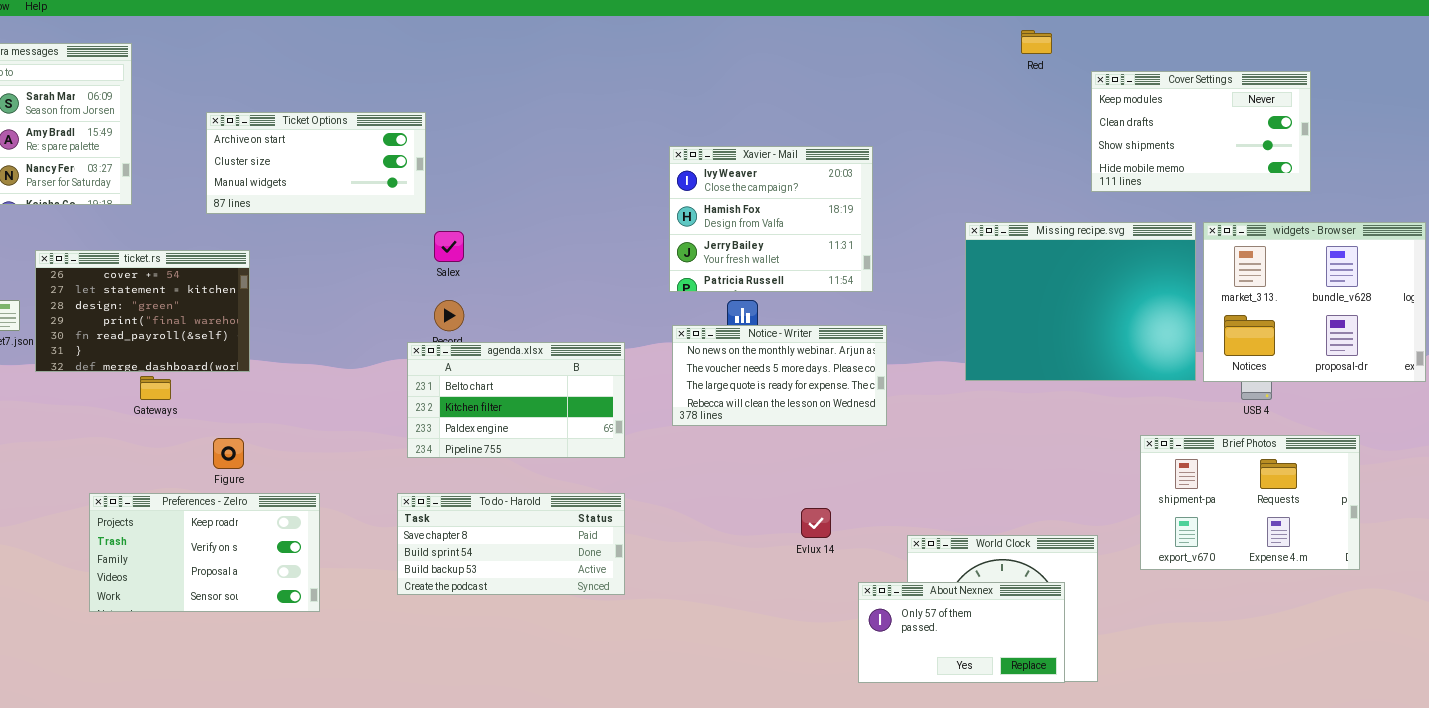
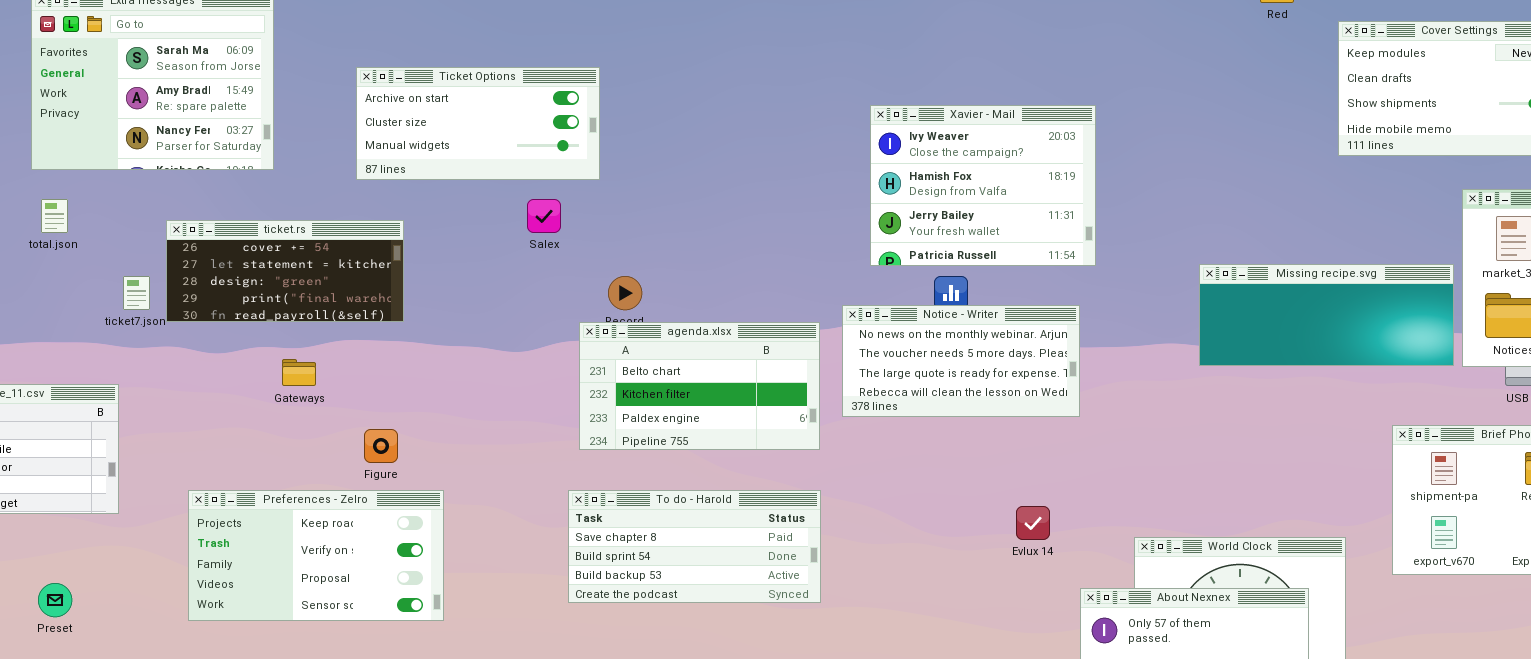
Missing recipe.svg: [965,222,1196,381] -> [1199,264,1454,366], resized
Salex: [434,231,464,262] -> [527,199,561,233], moved
ticket.rs: [35,250,250,372] -> [166,220,404,322], resized
Notice - Writer: [672,325,887,426] -> [842,305,1080,417], moved
Preferences - Zelro: [89,493,320,612] -> [188,490,444,621], moved

